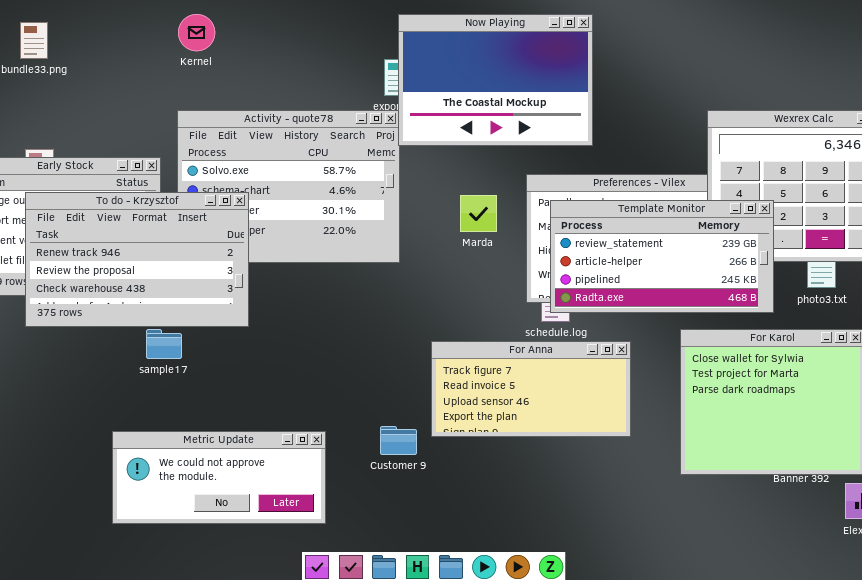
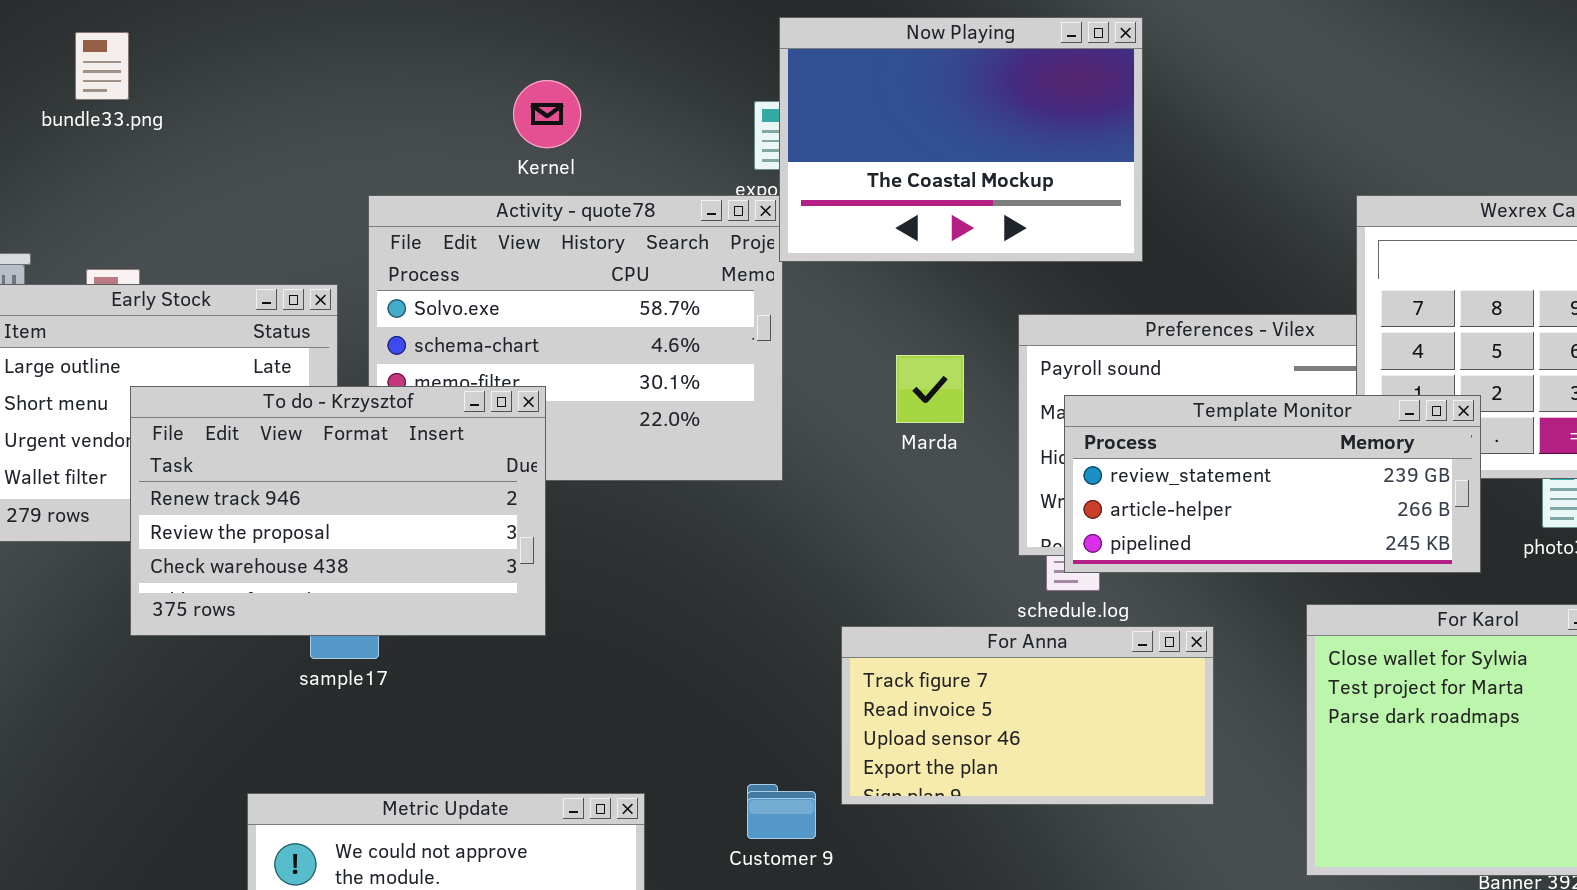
Kernel: [178,14,215,51] -> [513,80,581,148], moved
To do - Krzysztof: [25,192,249,327] -> [130,386,546,636], moved
Template Monitor: [550,200,774,313] -> [1064,395,1481,573], resized

